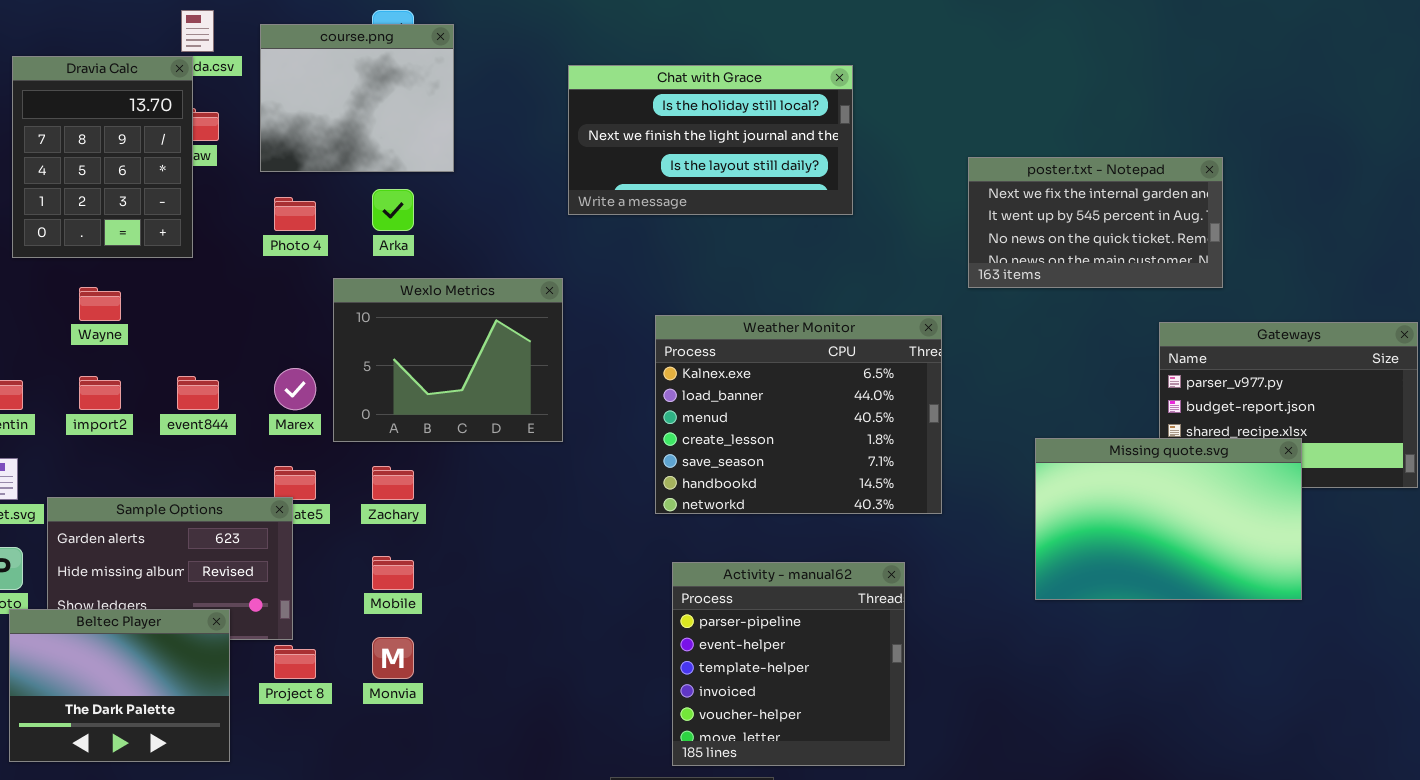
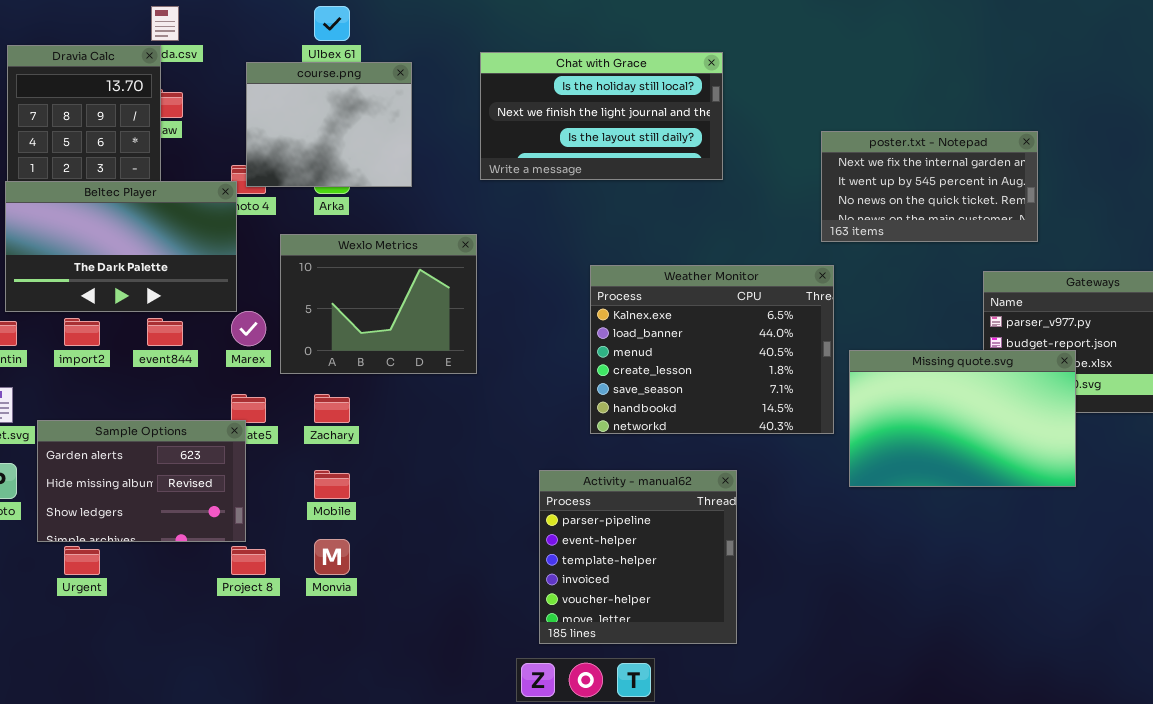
course.png: [260,24,454,172] -> [246,62,412,187], moved
Weather Monitor: [655,315,942,514] -> [590,265,834,434], moved
Missing quote.svg: [1035,438,1302,600] -> [849,350,1076,487], moved
Activity - manual62: [672,562,905,766] -> [539,470,737,644], moved
Beltec Player: [9,609,230,762] -> [5,181,237,312], moved, resized

